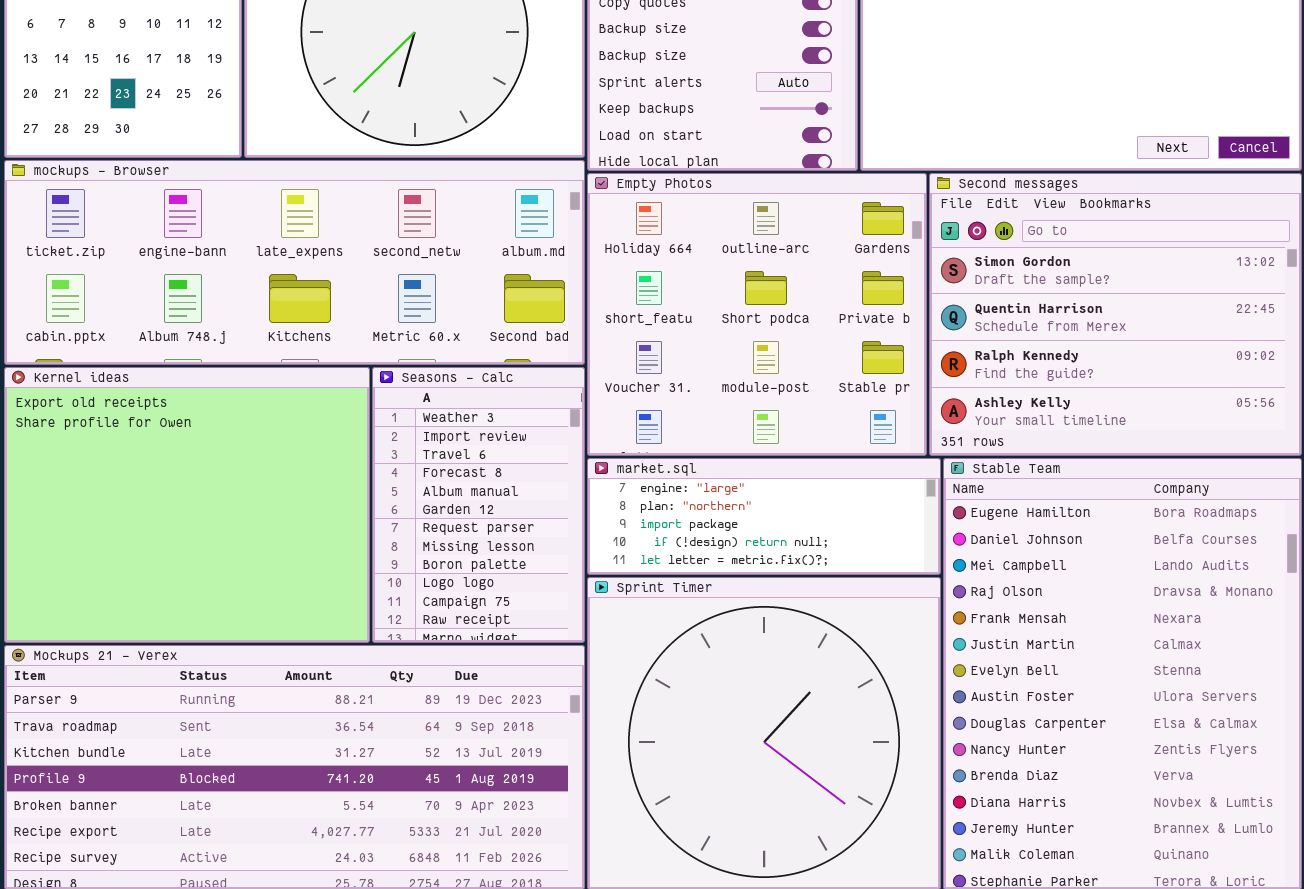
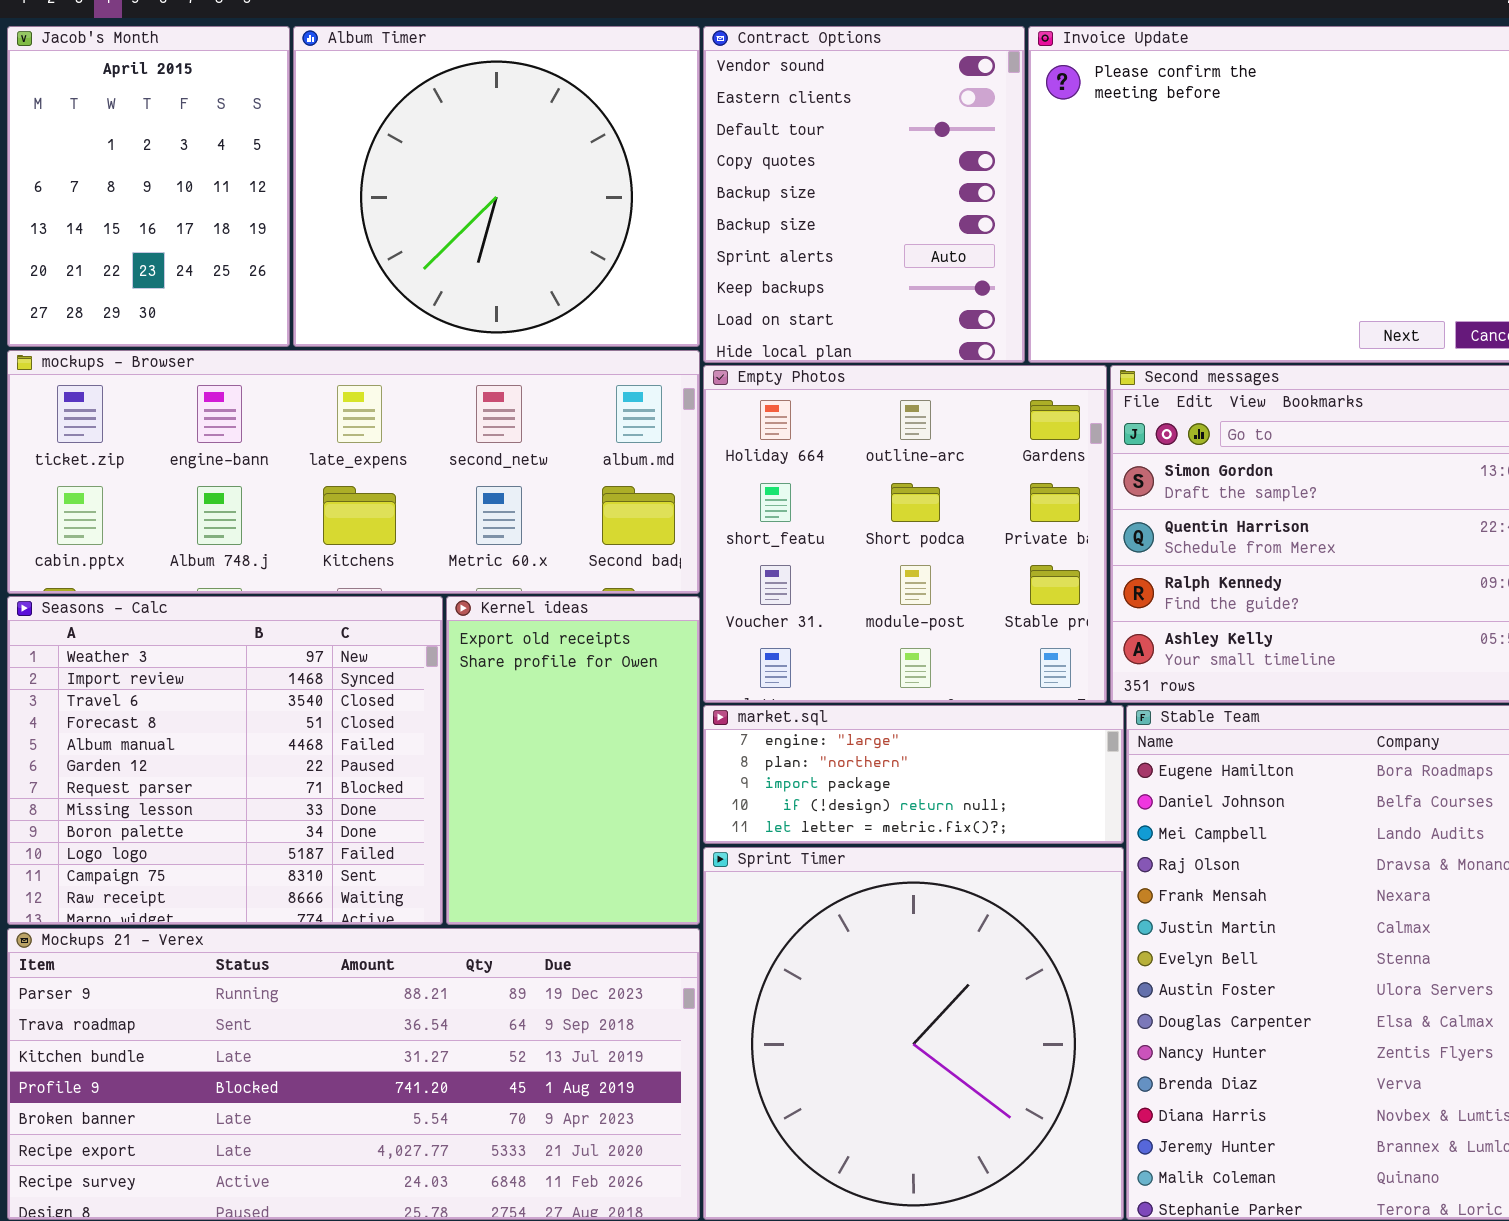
Kernel ideas: [4,367,370,643] -> [446,596,700,925], moved, resized
Seasons - Calc: [372,367,585,643] -> [7,596,443,925], moved, resized

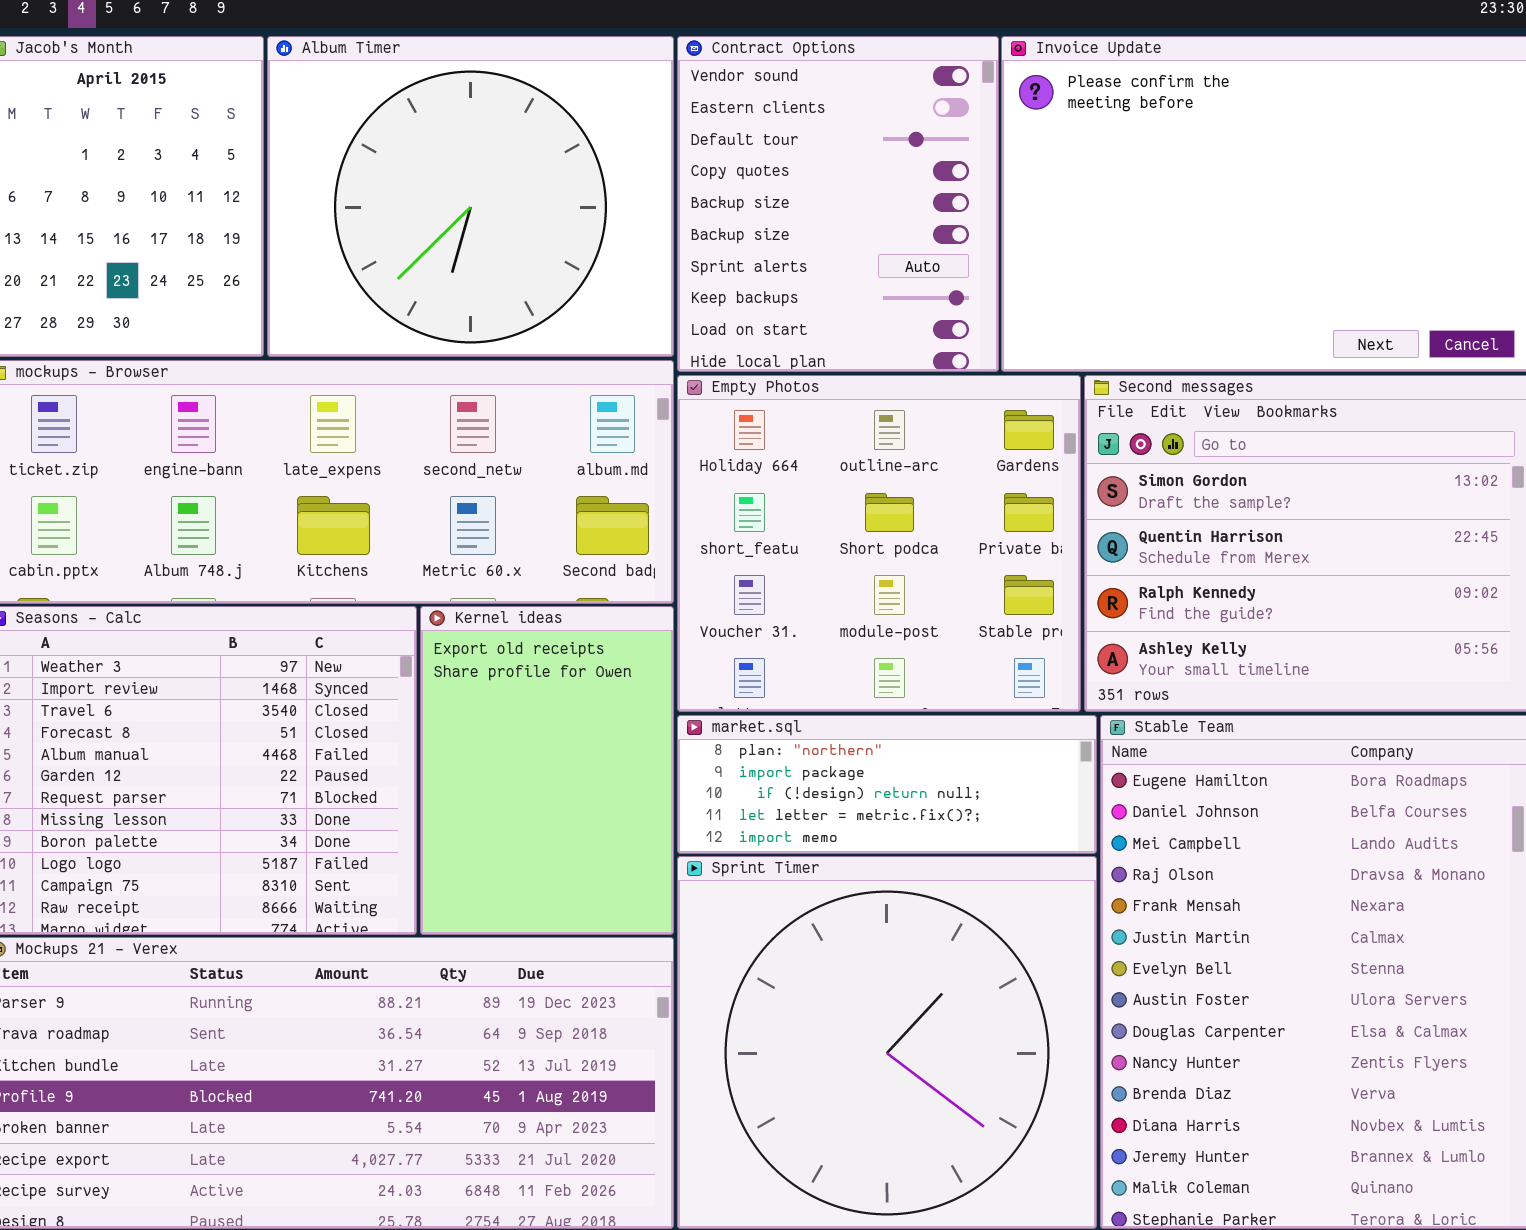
market.sql: [703,705,1124,844] -> [677,715,1097,854], scrolled down 1 row

